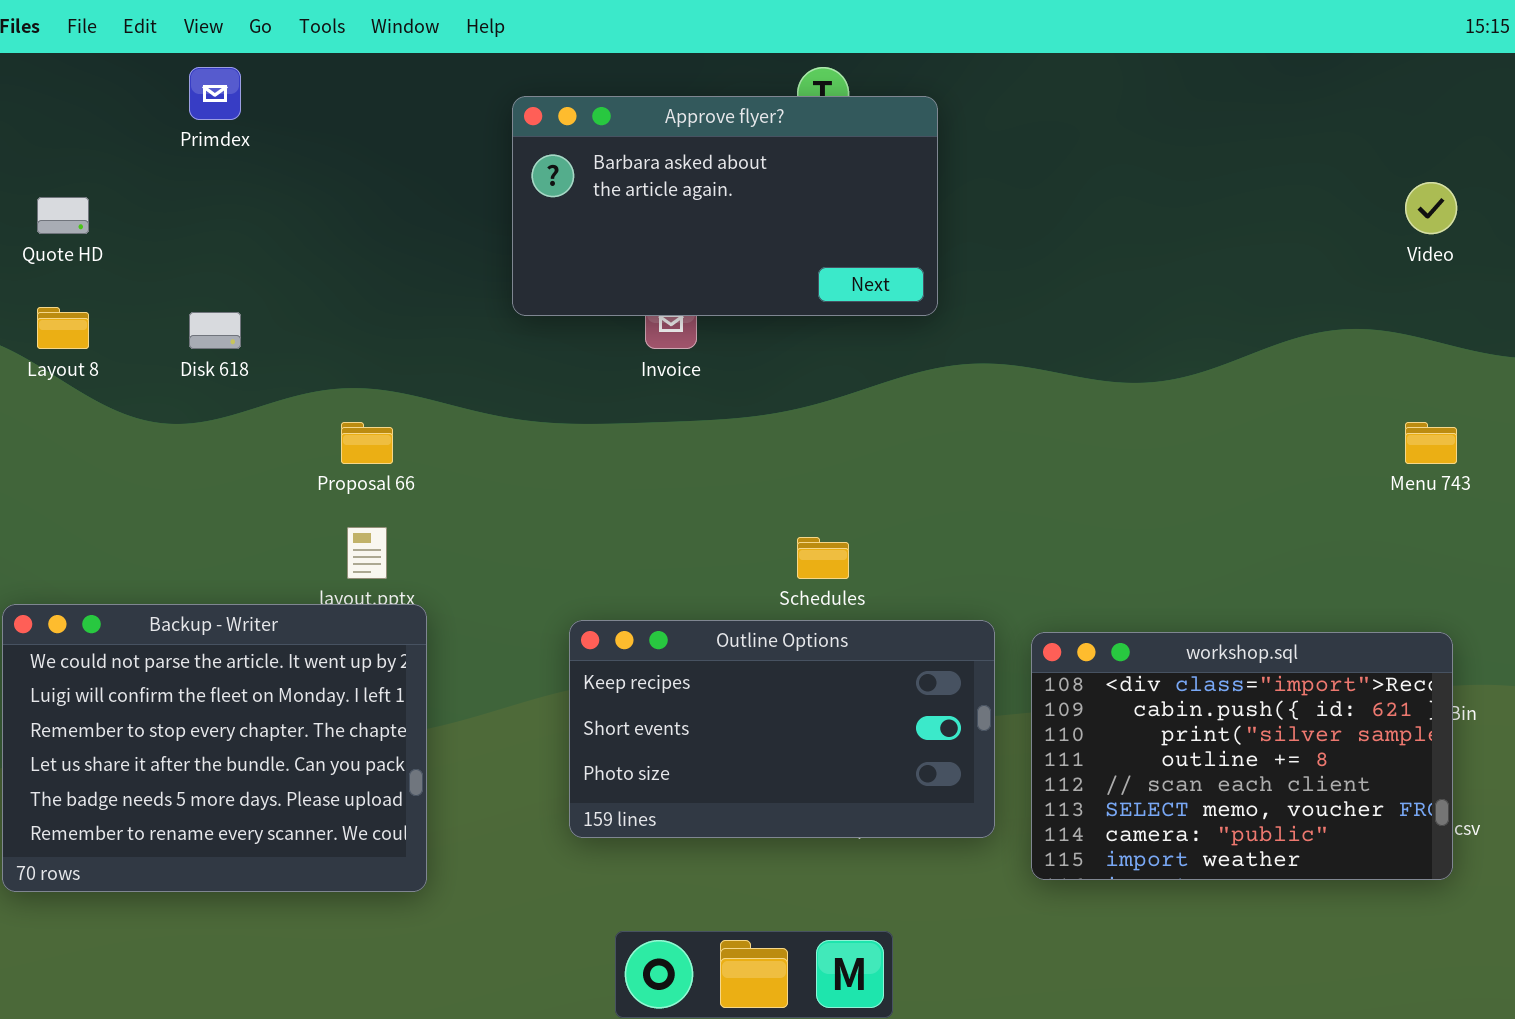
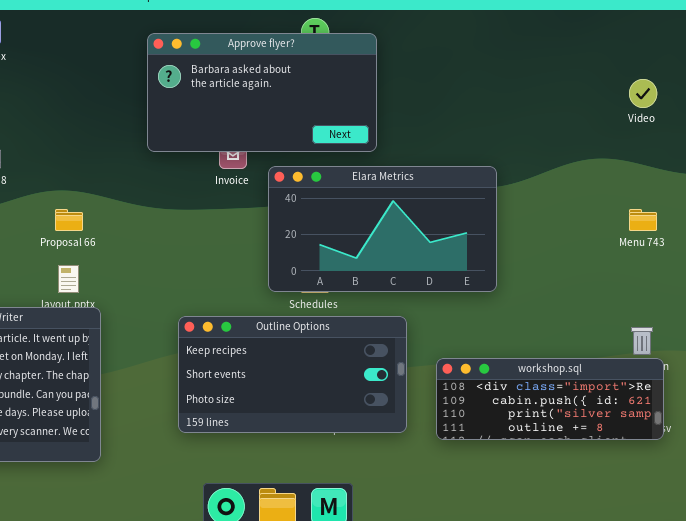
Elara Metrics: none -> [268,166,497,292], opened
workshop.sql: [1031,632,1453,880] -> [436,358,664,440], moved, resized

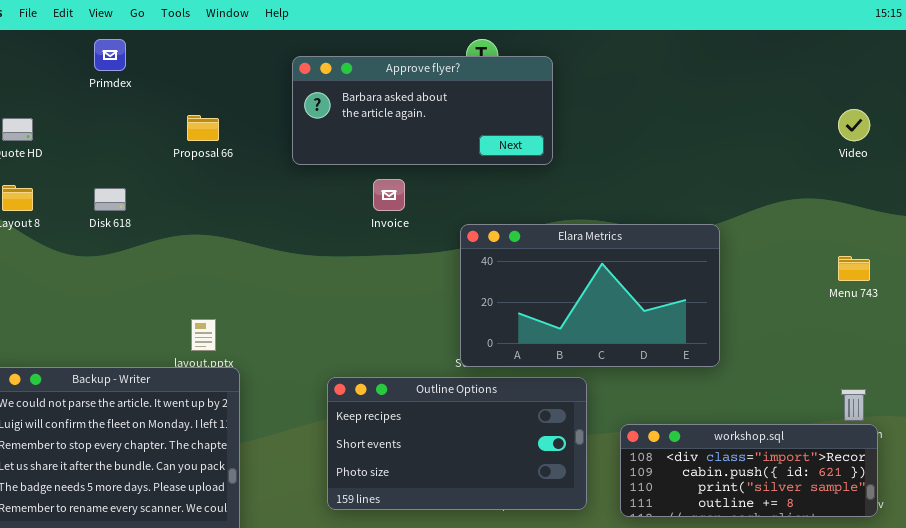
Approve flyer?: [147,33,377,152] -> [292,56,553,165], resized
Elara Metrics: [268,166,497,292] -> [460,224,720,367], moved
Proposal 66: [55,209,83,231] -> [187,115,219,141], moved

